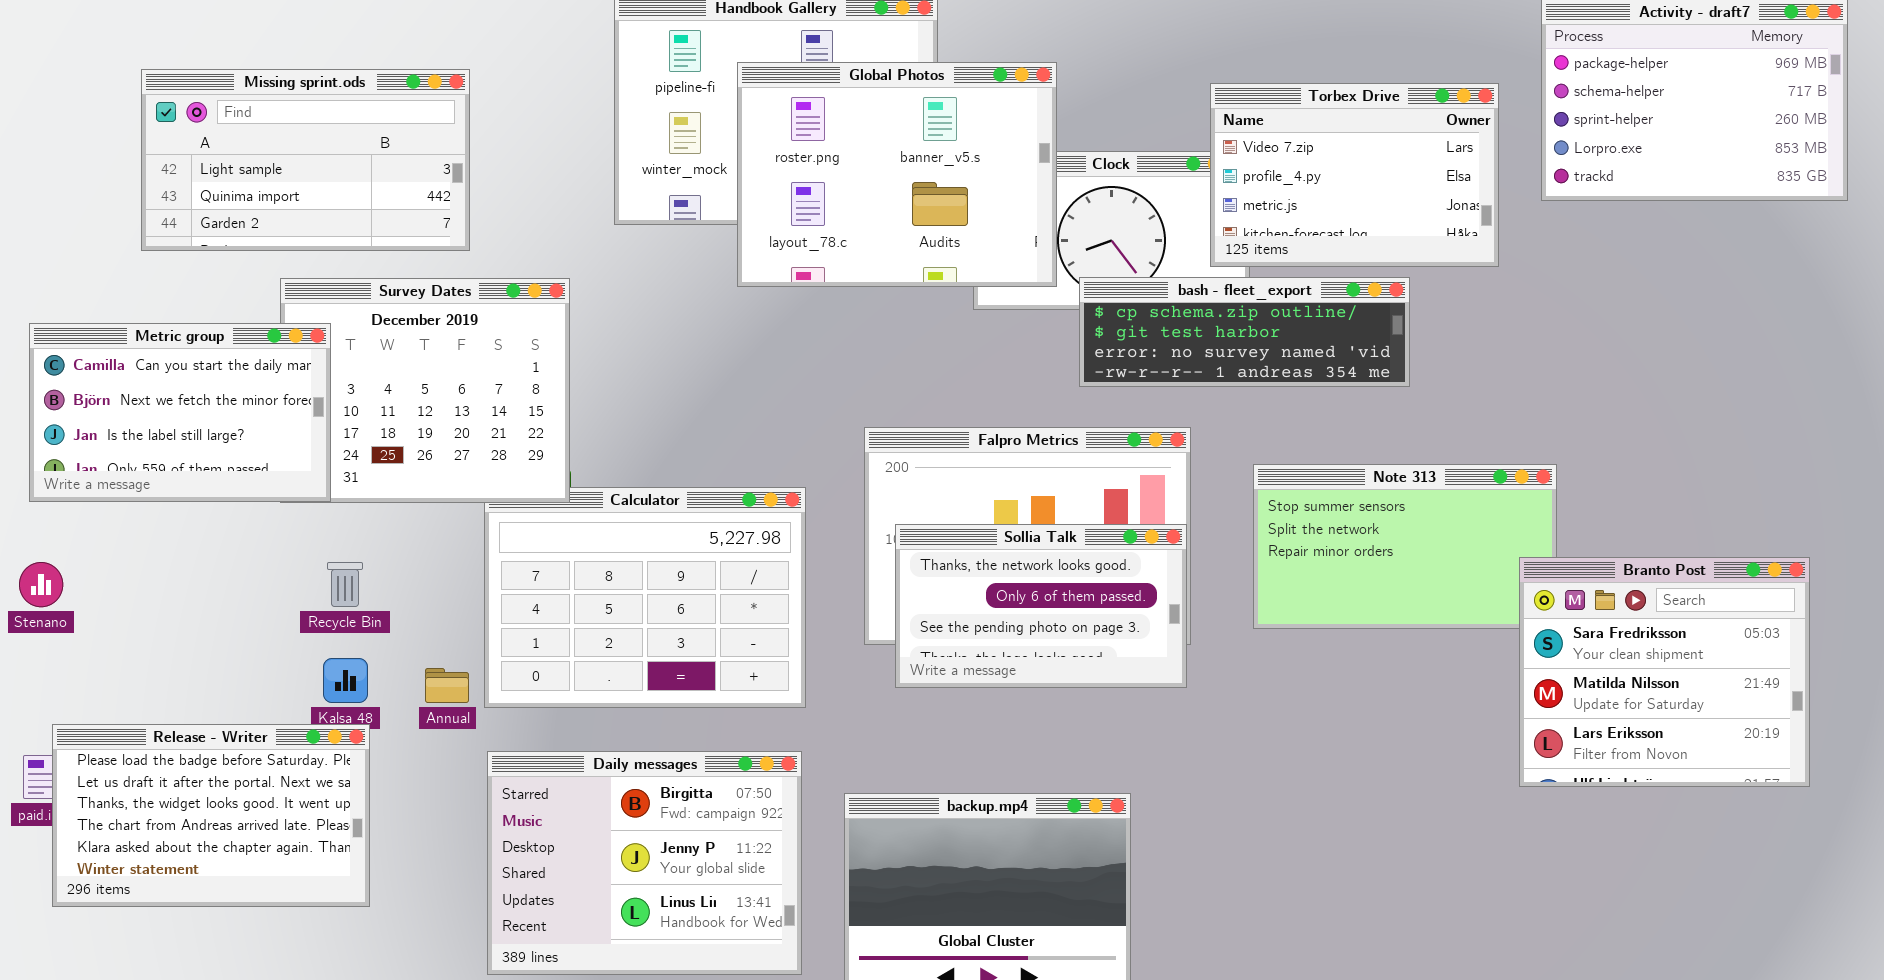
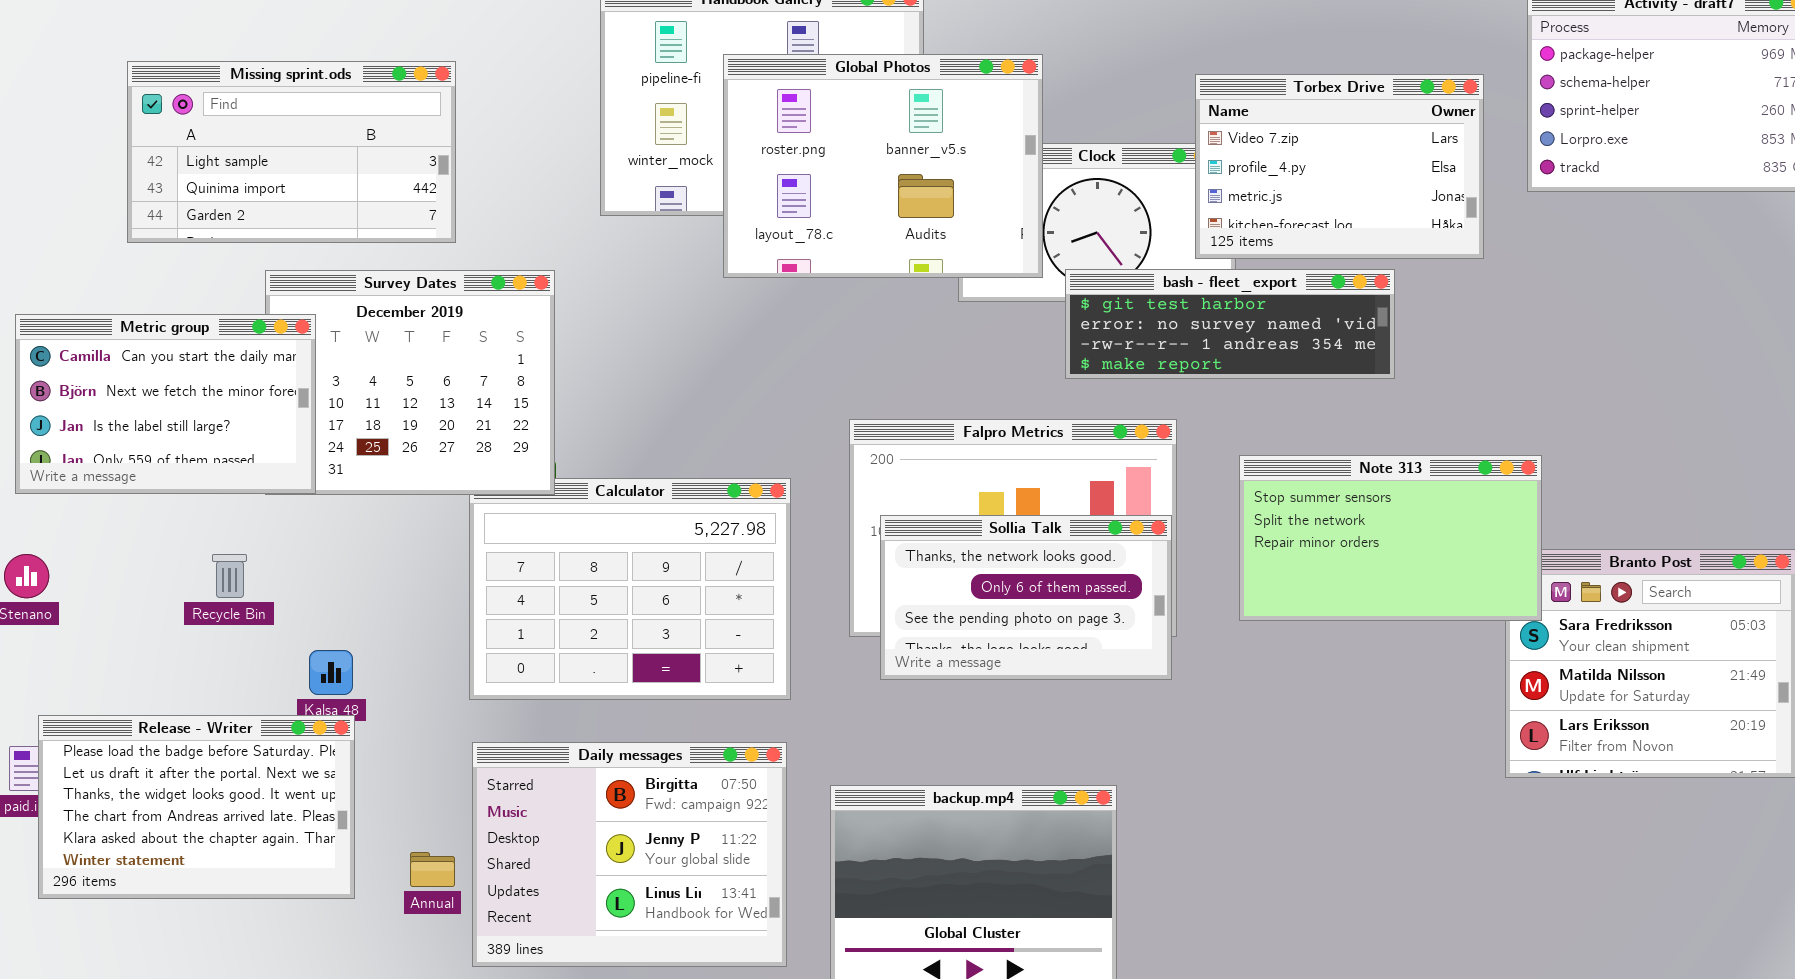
bash - fleet_export: [1079,277,1410,387] -> [1065,269,1395,379], scrolled down 1 row
Note 313: [1253,464,1557,629] -> [1239,455,1542,621], raised
Recycle Bin: [327,562,363,607] -> [212,554,247,598], moved
Annual: [425,668,469,703] -> [410,852,455,887], moved

